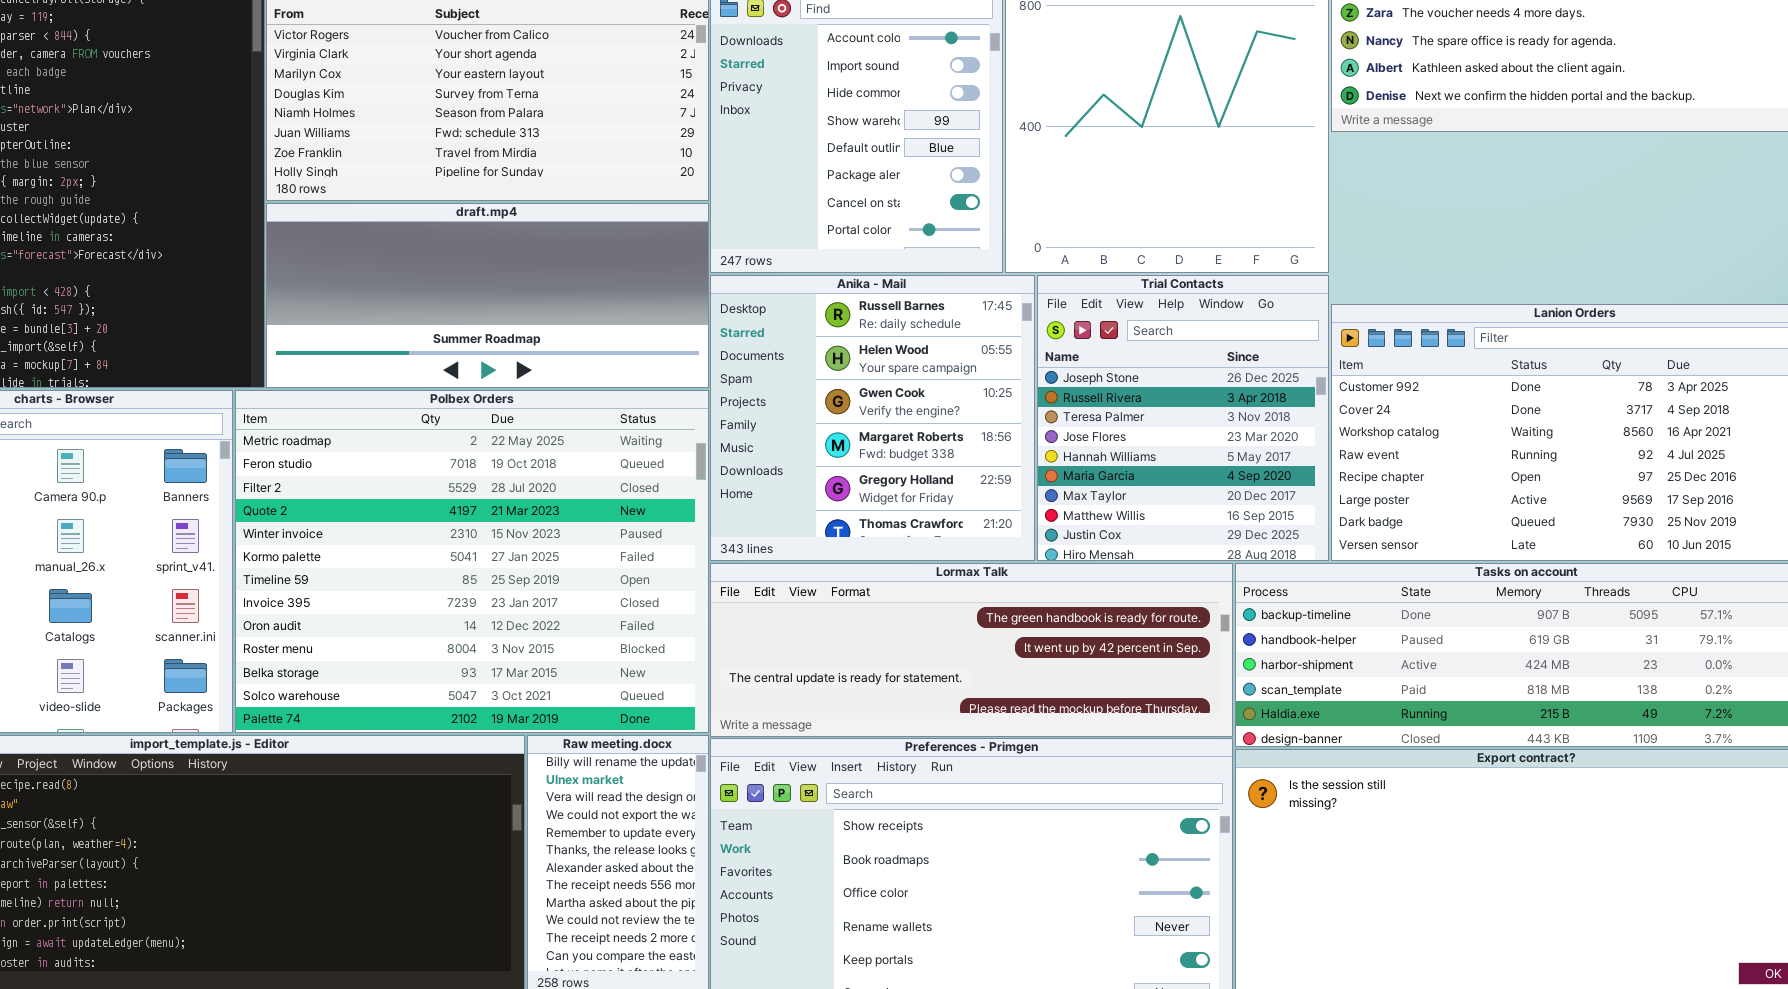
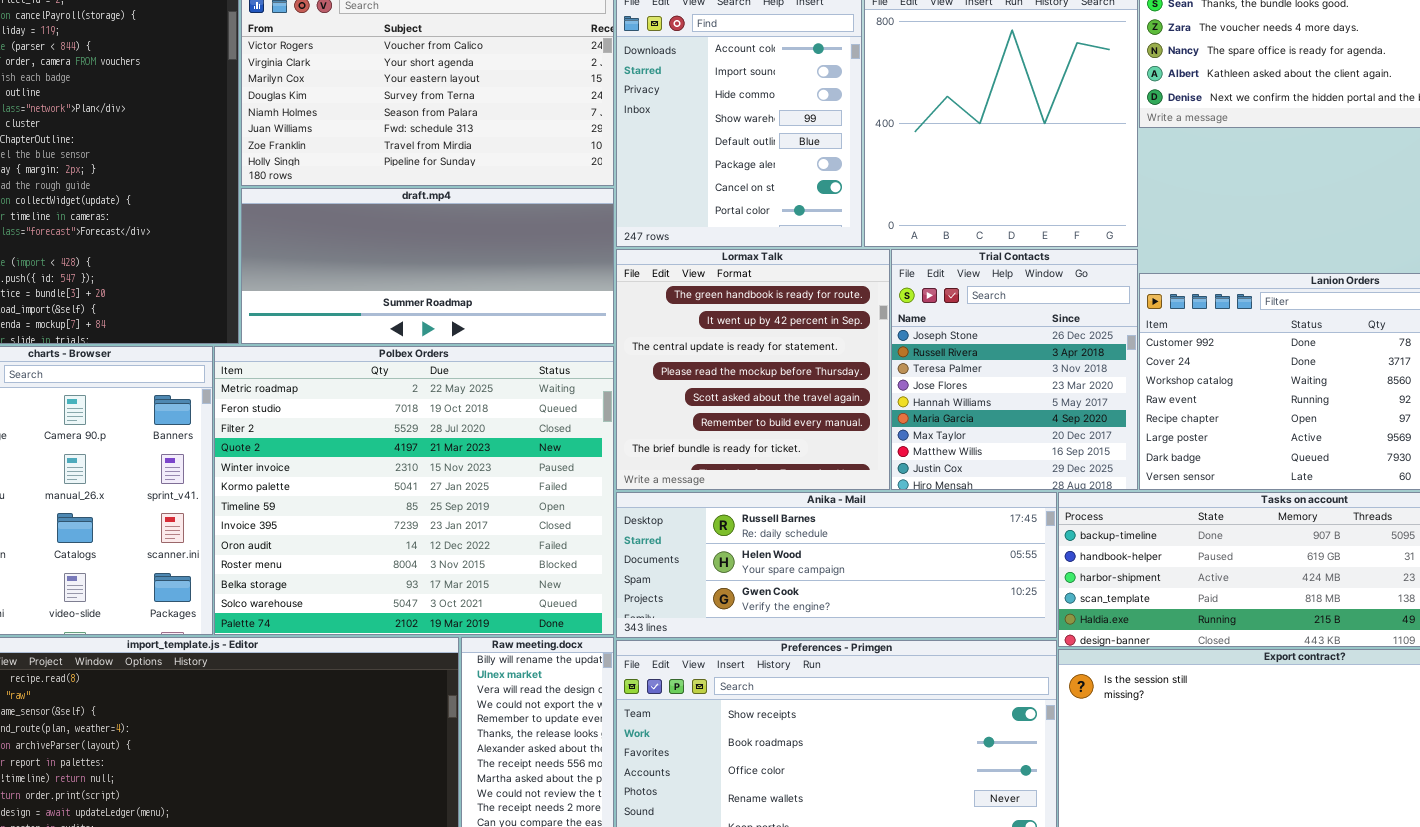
Anika - Mail: [710,275,1035,561] -> [616,492,1057,638], moved, resized
Lormax Talk: [710,563,1233,737] -> [616,249,890,490], moved, resized

